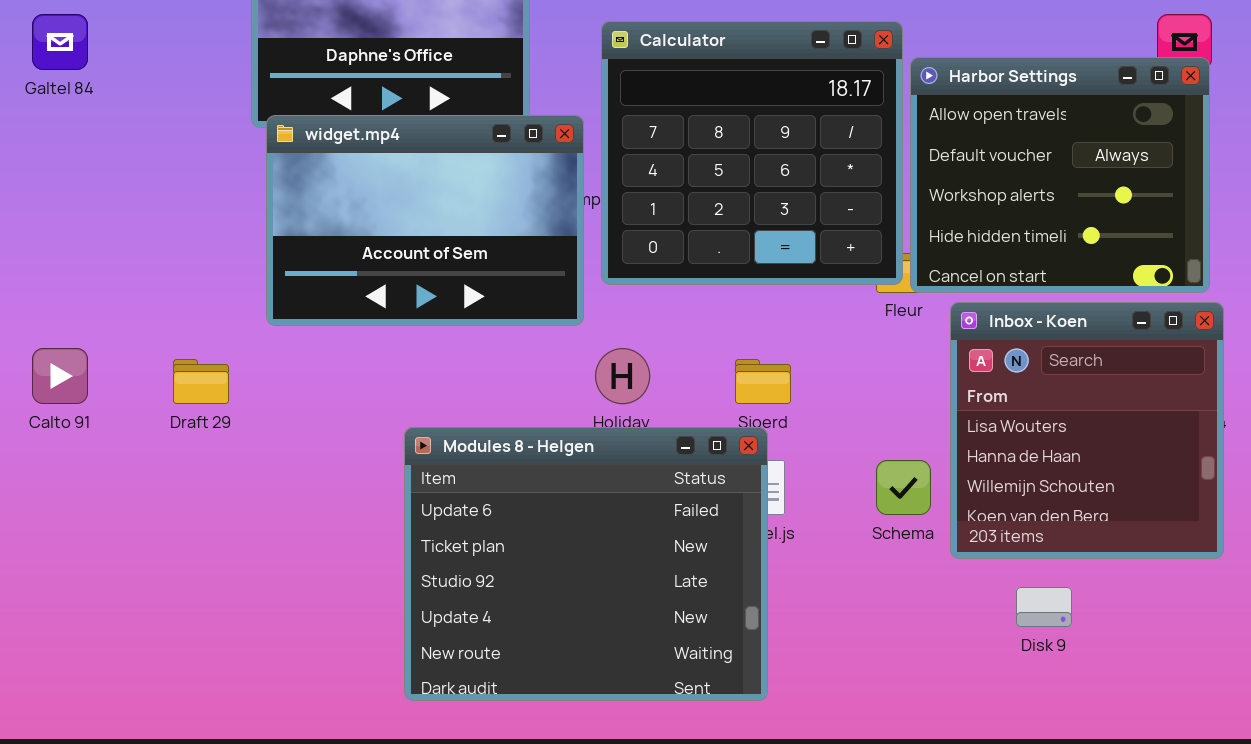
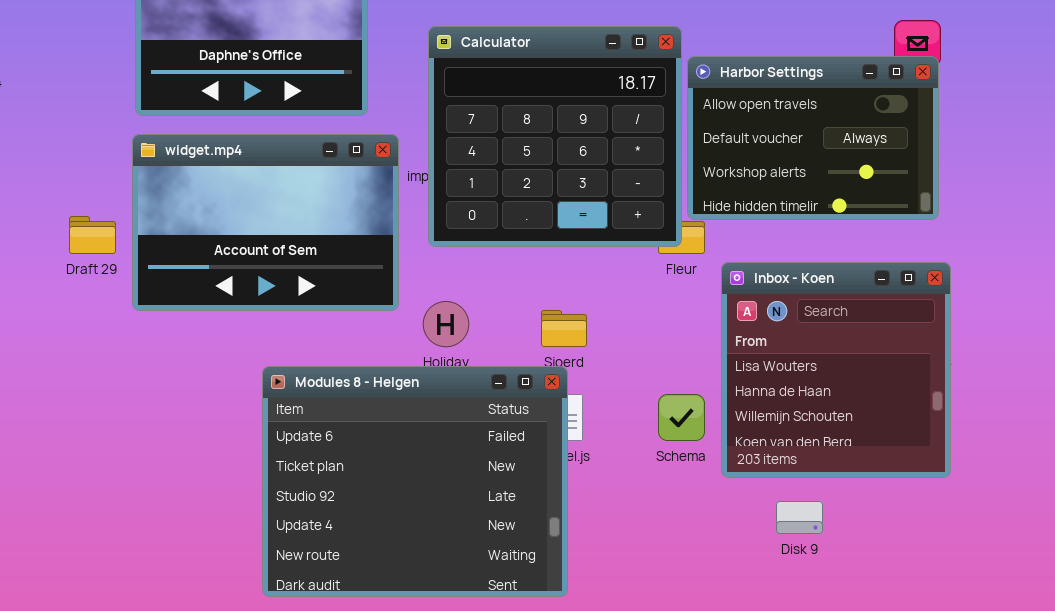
Harbor Settings: [910,57,1210,293] -> [687,56,939,220], resized
widget.mp4: [266,115,584,326] -> [132,134,399,311], moved
Draft 29: [173,359,229,404] -> [69,216,116,254], moved

